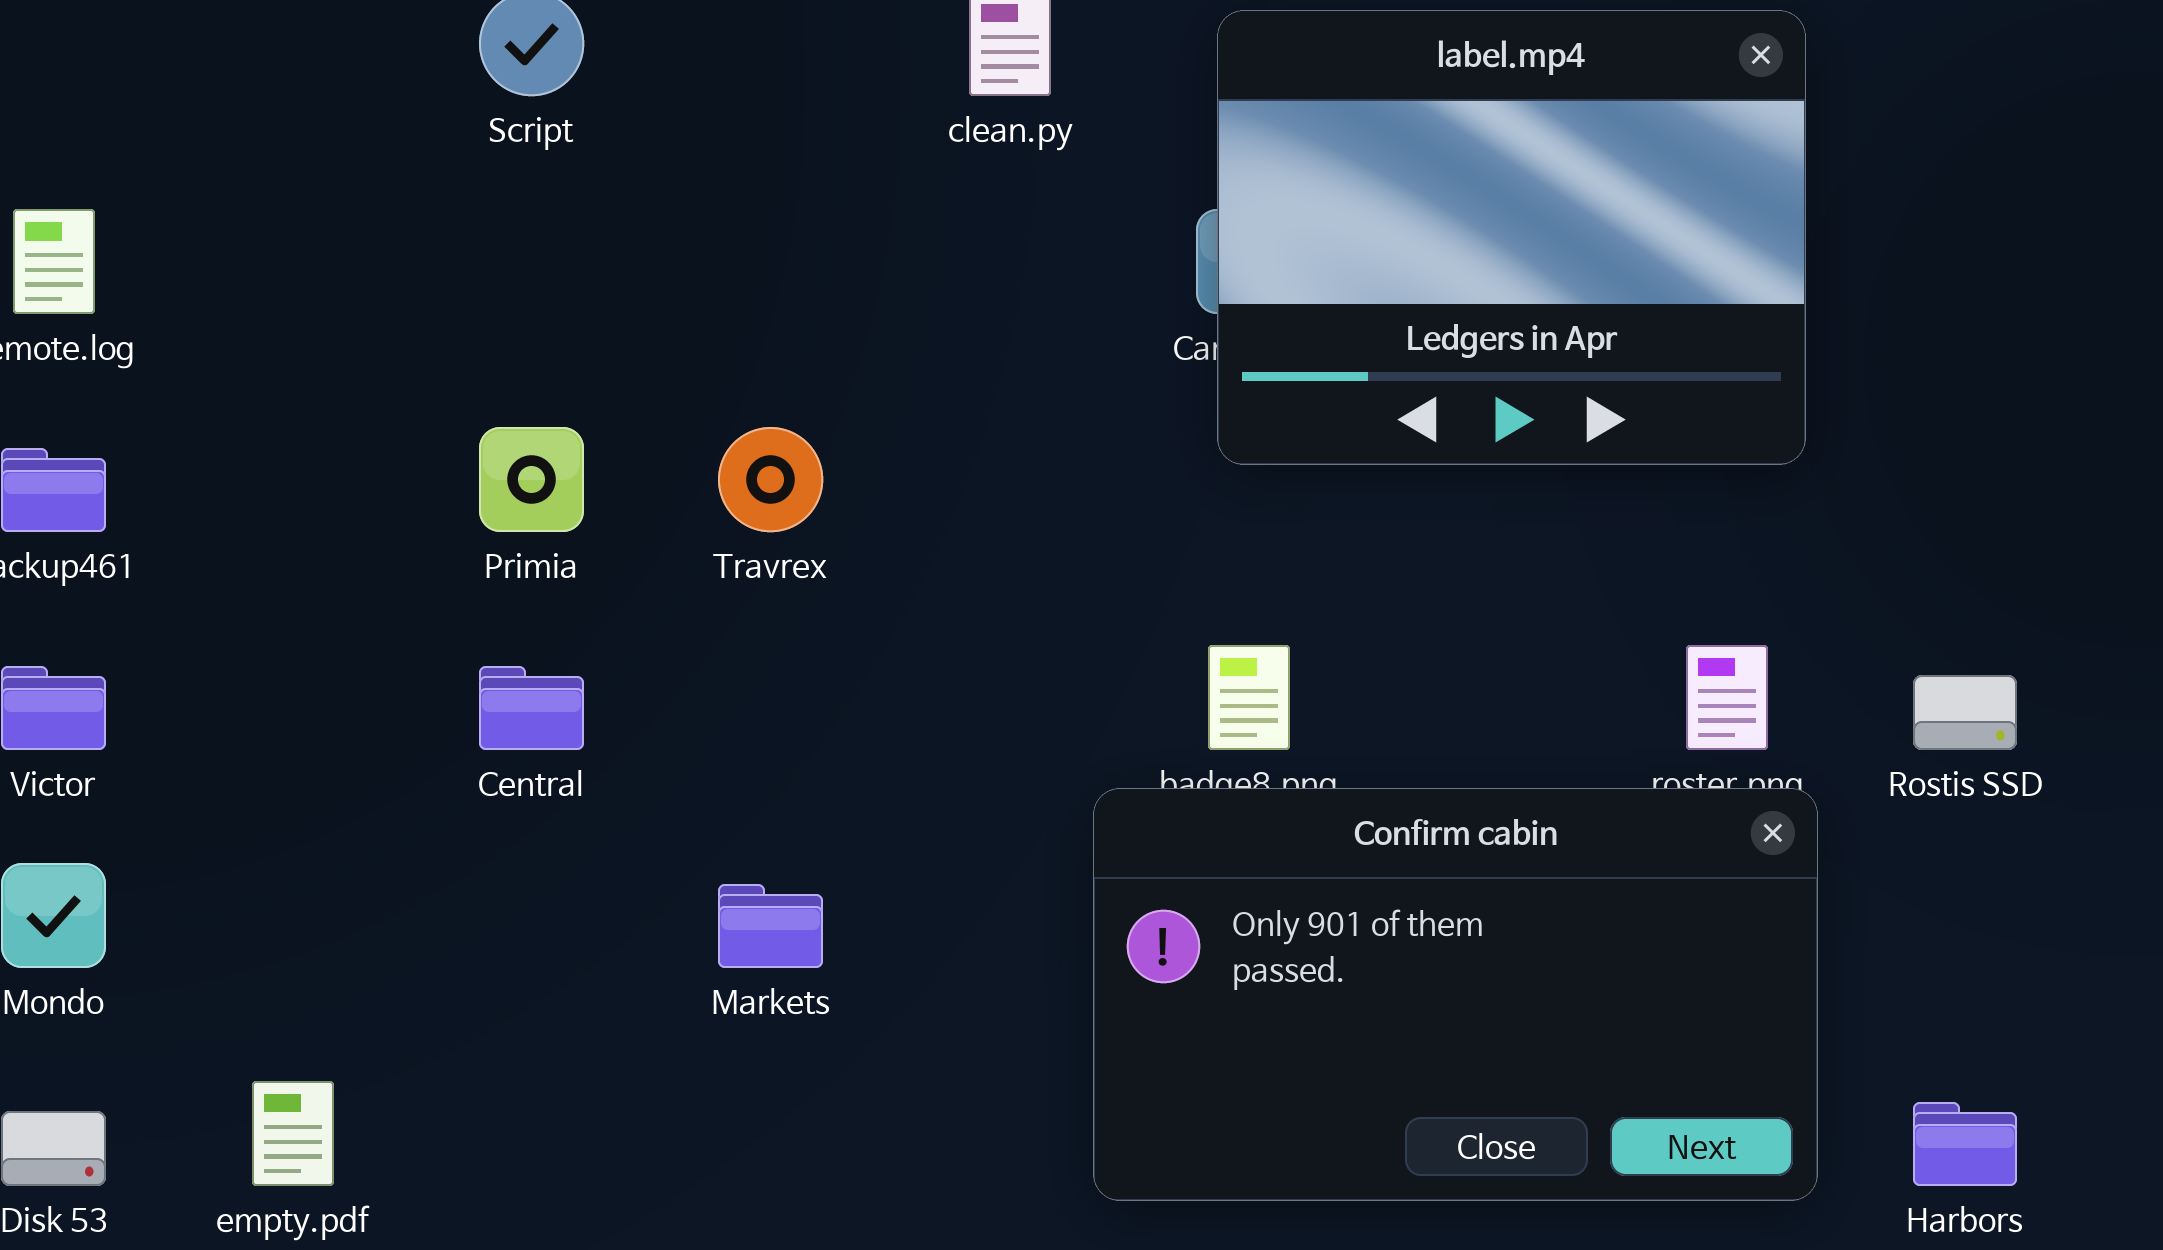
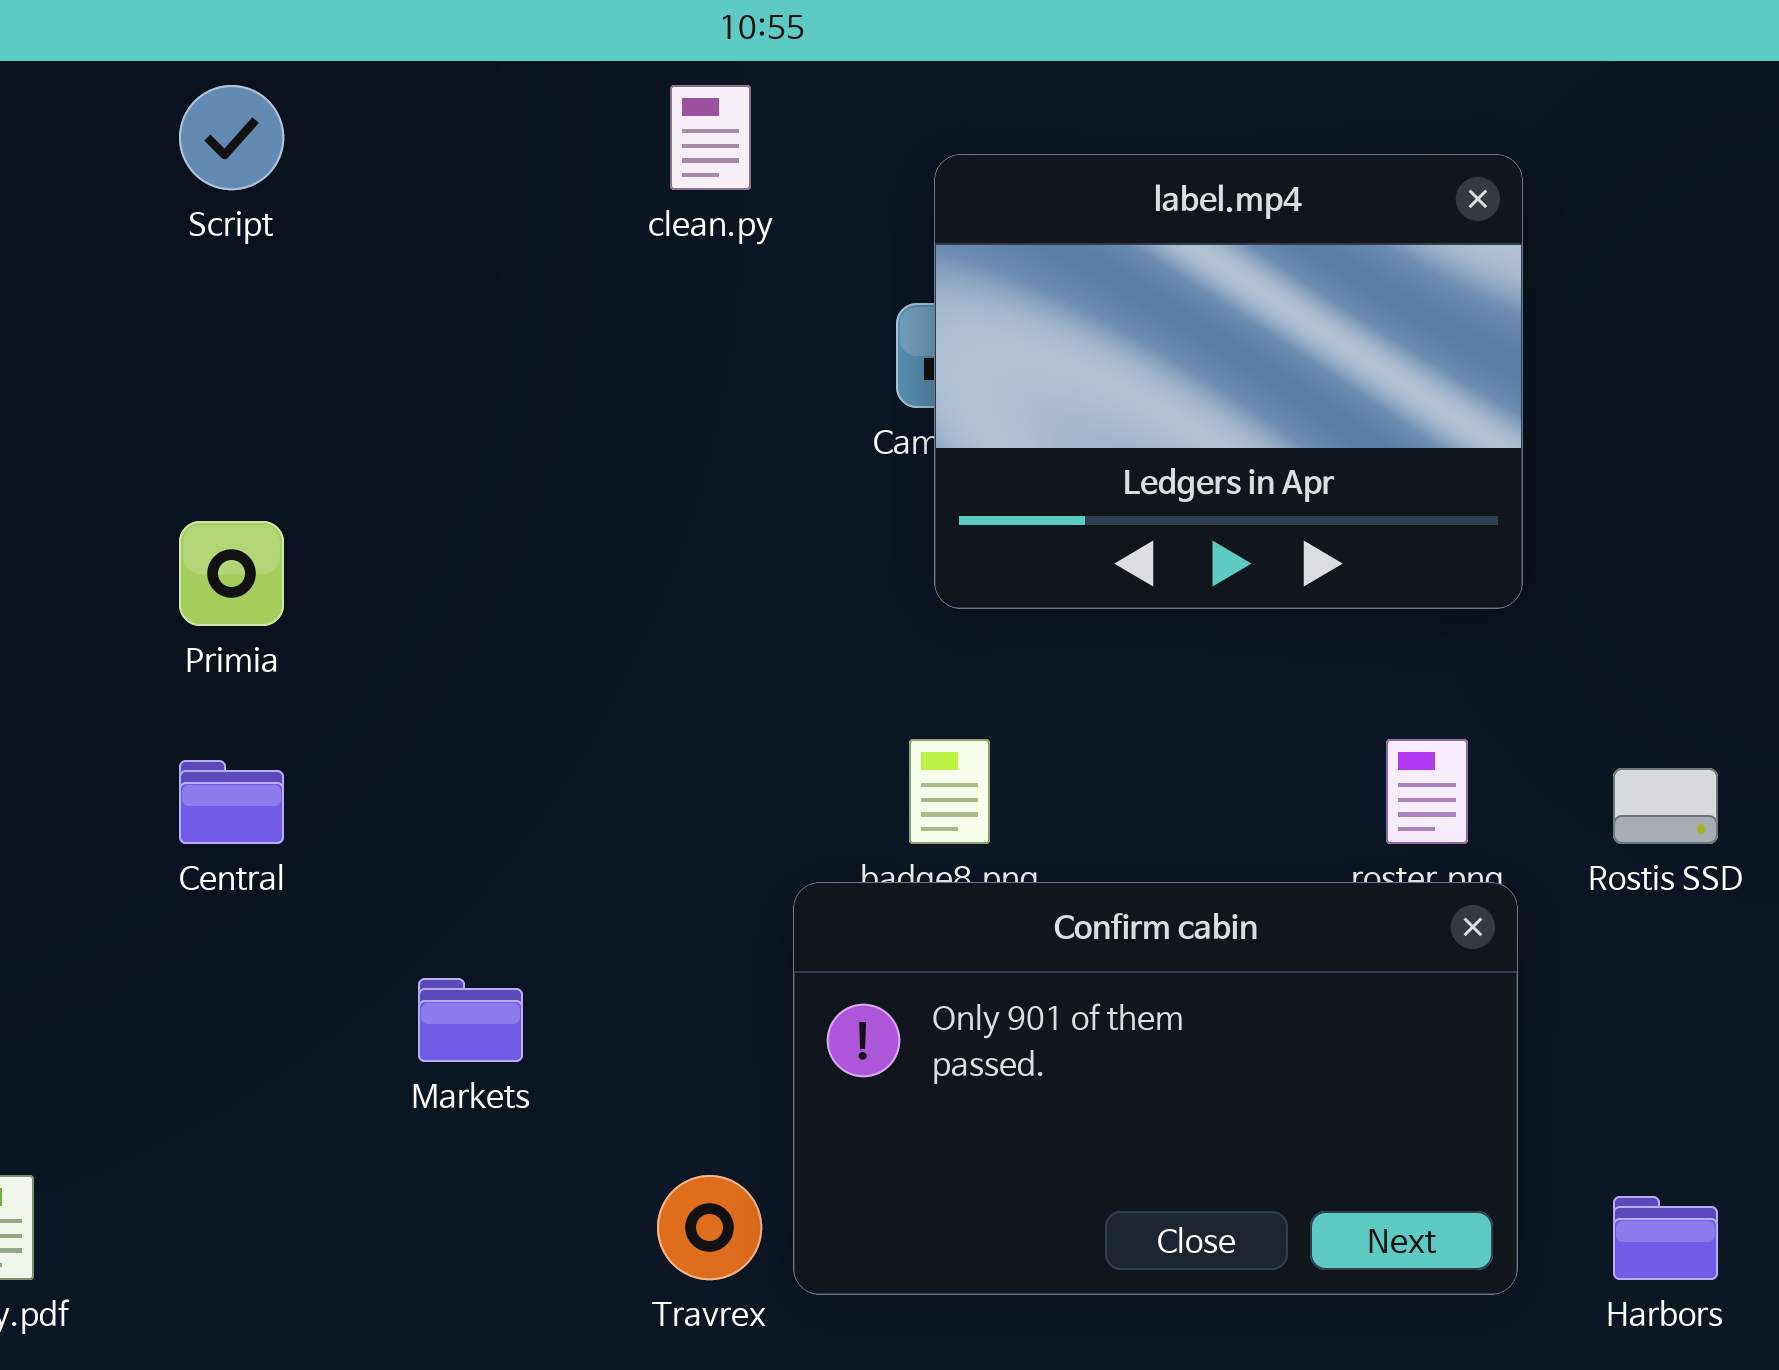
label.mp4: [1217,10,1806,465] -> [934,154,1523,609], moved
Travrex: [718,427,823,532] -> [657,1175,762,1280], moved

